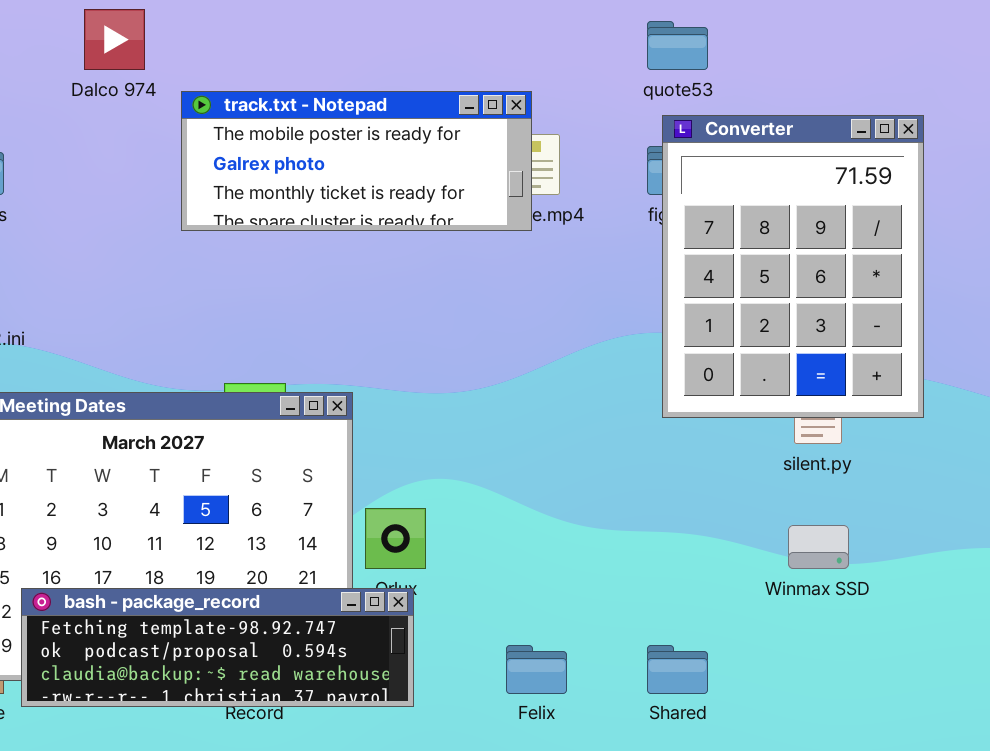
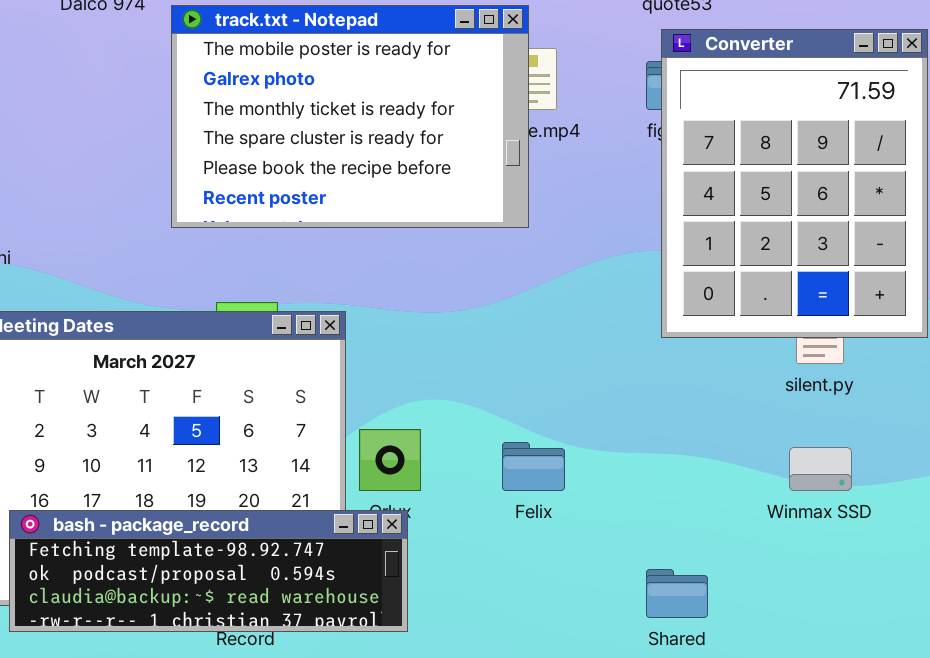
track.txt - Notepad: [181,91,532,231] -> [171,5,529,228], resized
Felix: [506,645,567,694] -> [502,442,565,491], moved

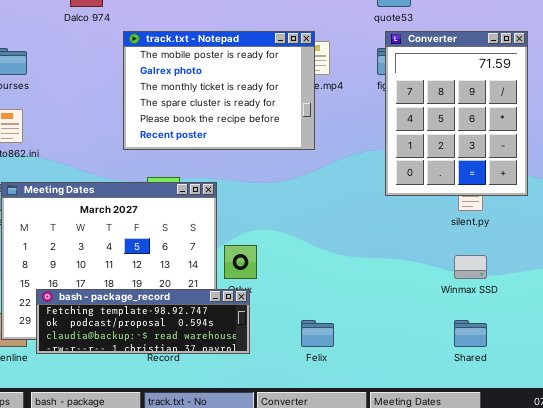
track.txt - Notepad: [171,5,529,228] -> [123,31,315,150], moved
Felix: [502,442,565,491] -> [301,320,334,347], moved
Shared: [646,569,708,618] -> [454,320,487,347], moved

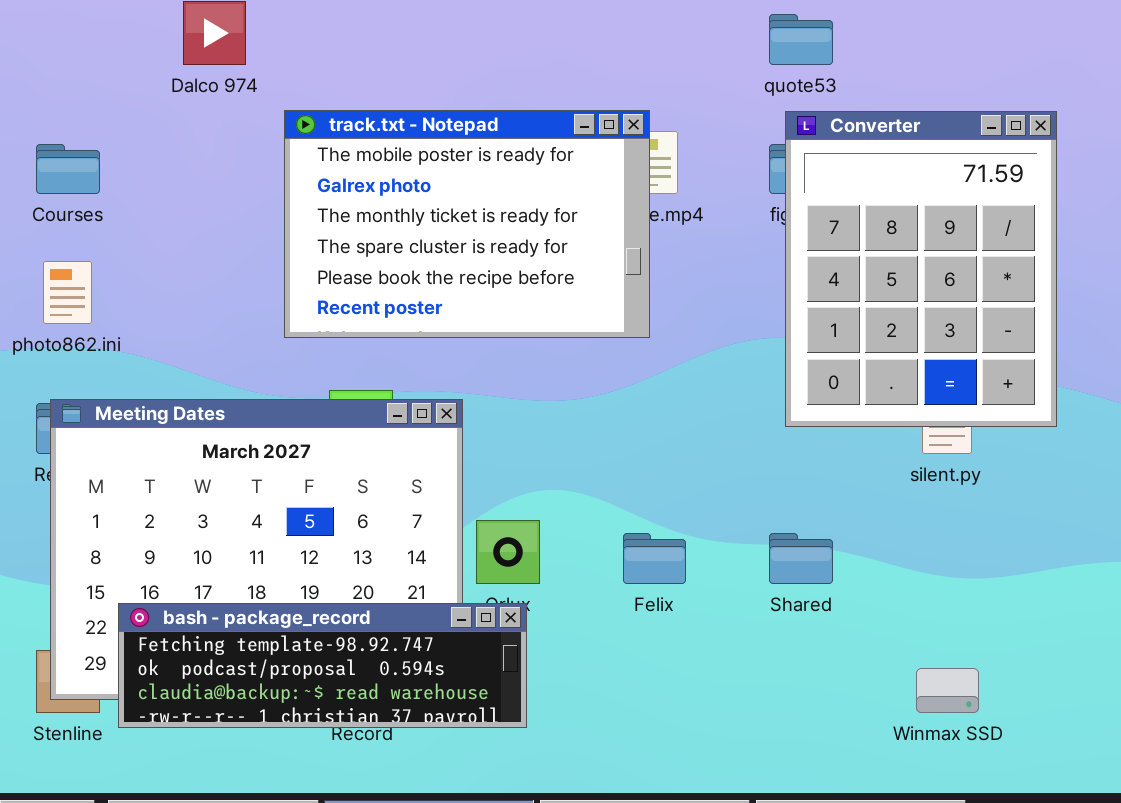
Winmax SSD: [454,255,487,279] -> [916,668,979,713], moved
Felix: [301,320,334,347] -> [623,533,686,584], moved
Shared: [454,320,487,347] -> [769,533,833,584], moved

